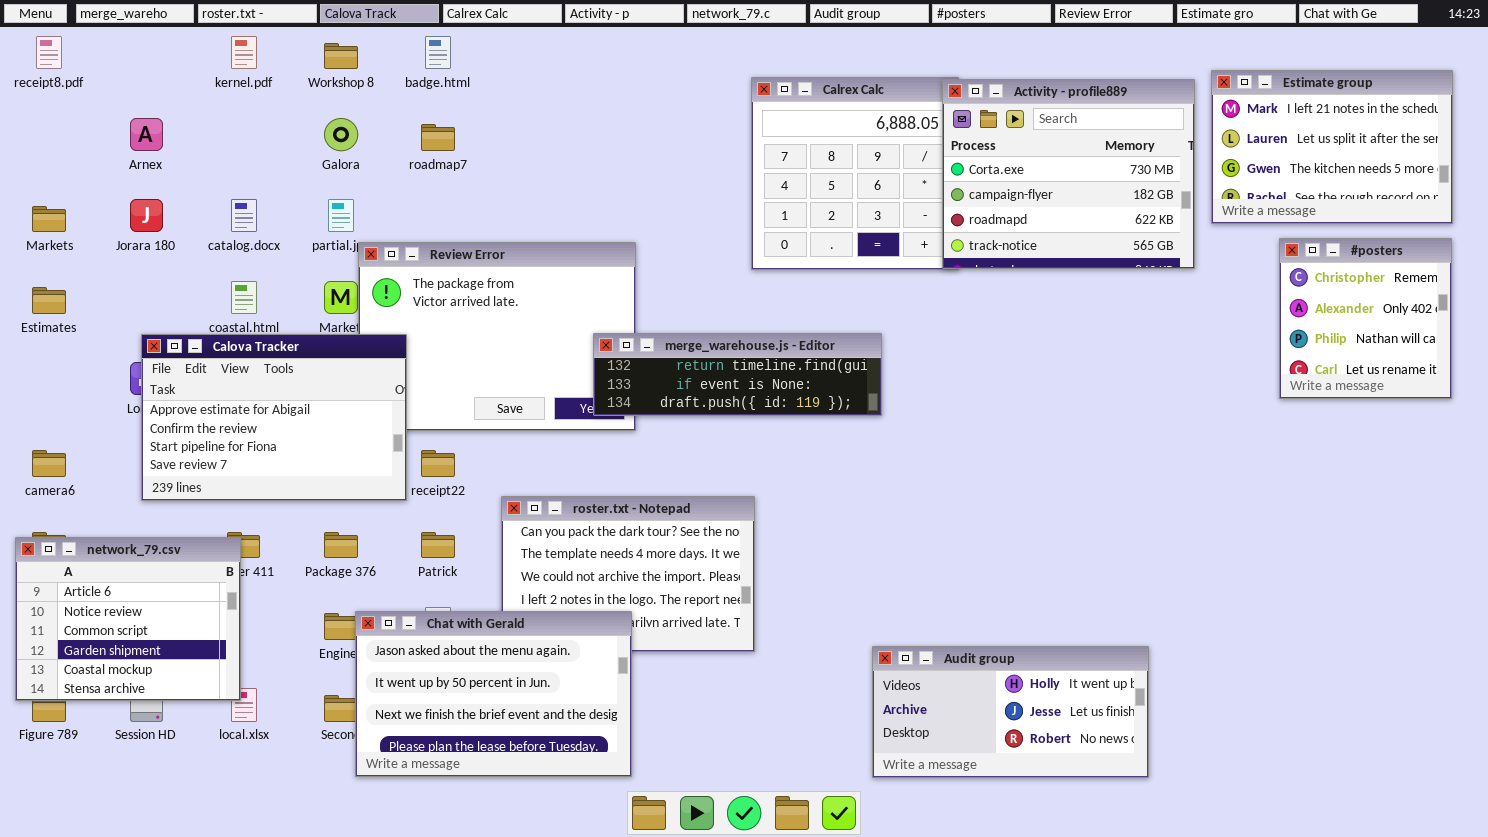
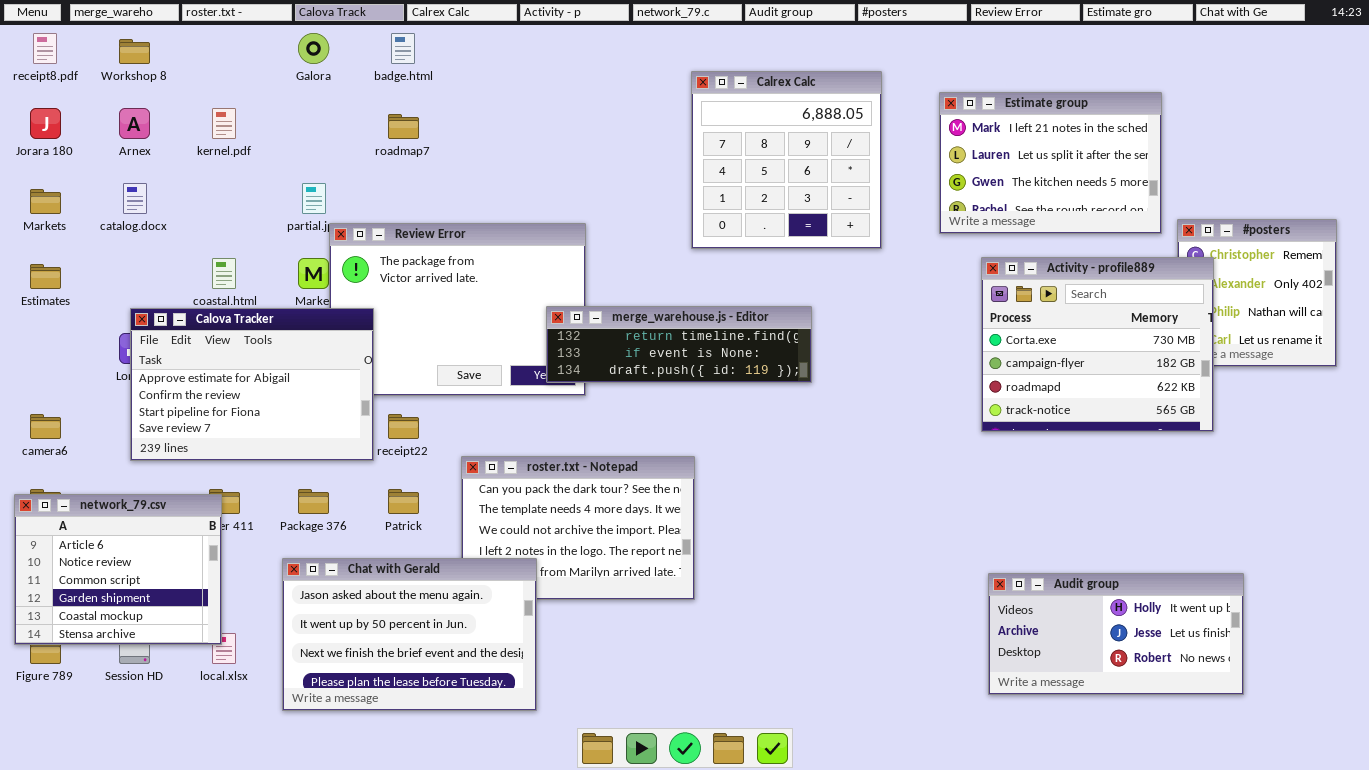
kernel.pdf: [231,36,257,69] -> [212,108,236,139], moved
Workshop 8: [324,43,358,69] -> [119,39,150,64], moved
Estimate group: [1211,70,1453,224] -> [939,92,1162,234], moved
Activity - profile889: [942,79,1195,269] -> [981,257,1214,432], moved
Galora: [324,118,358,151] -> [298,33,329,64], moved
Jorara 180: [130,199,163,232] -> [30,108,61,139], moved
catalog.docx: [231,199,257,232] -> [123,183,147,214], moved
Chat with Gerald: [355,611,632,777] -> [282,558,537,711], moved
Audit group: [872,646,1149,778] -> [988,573,1244,695], moved

